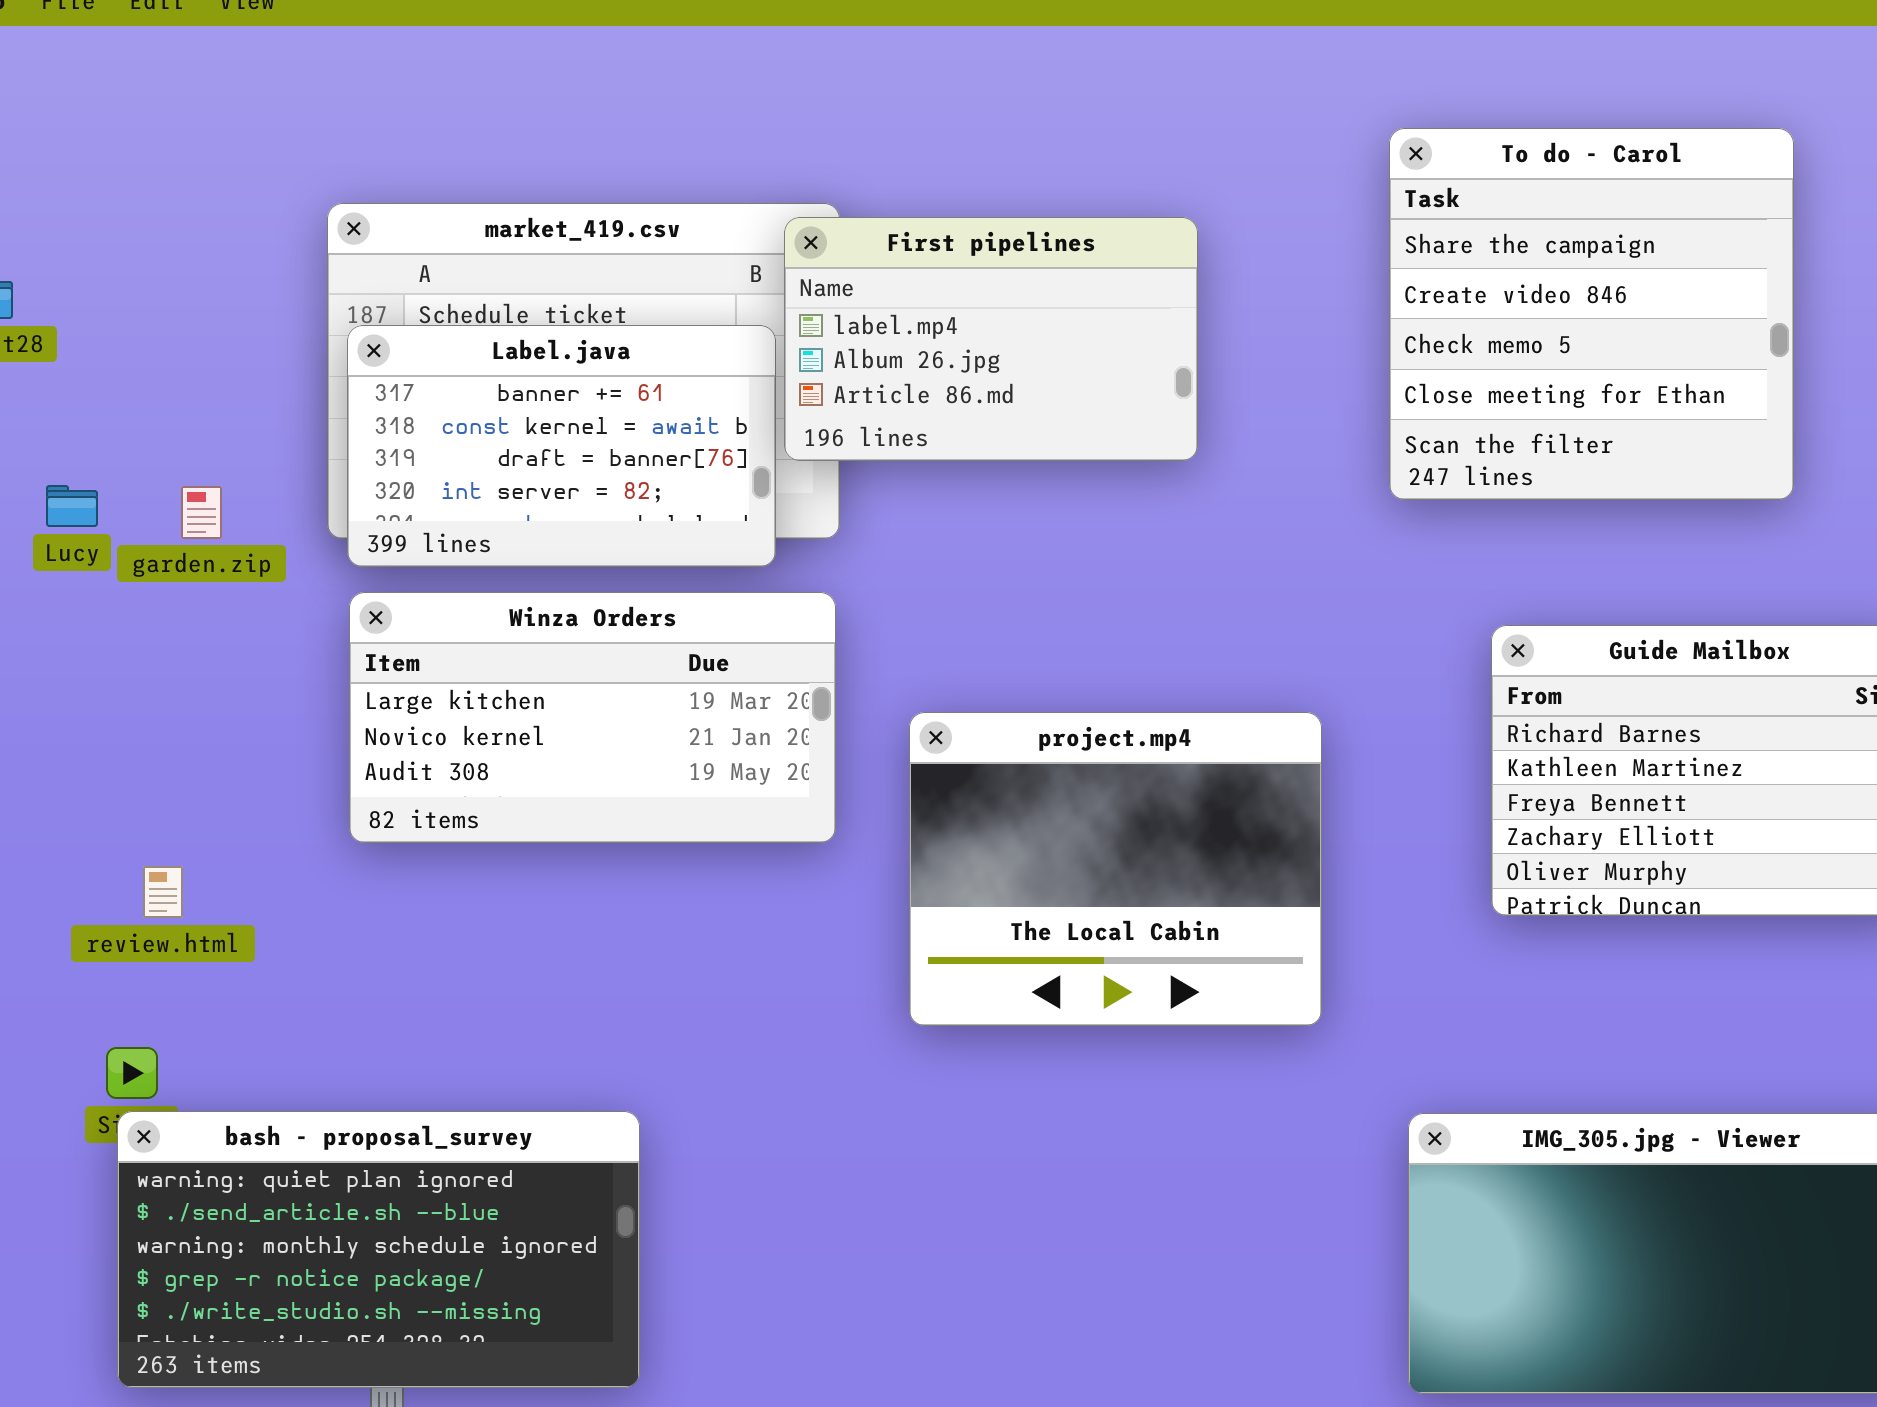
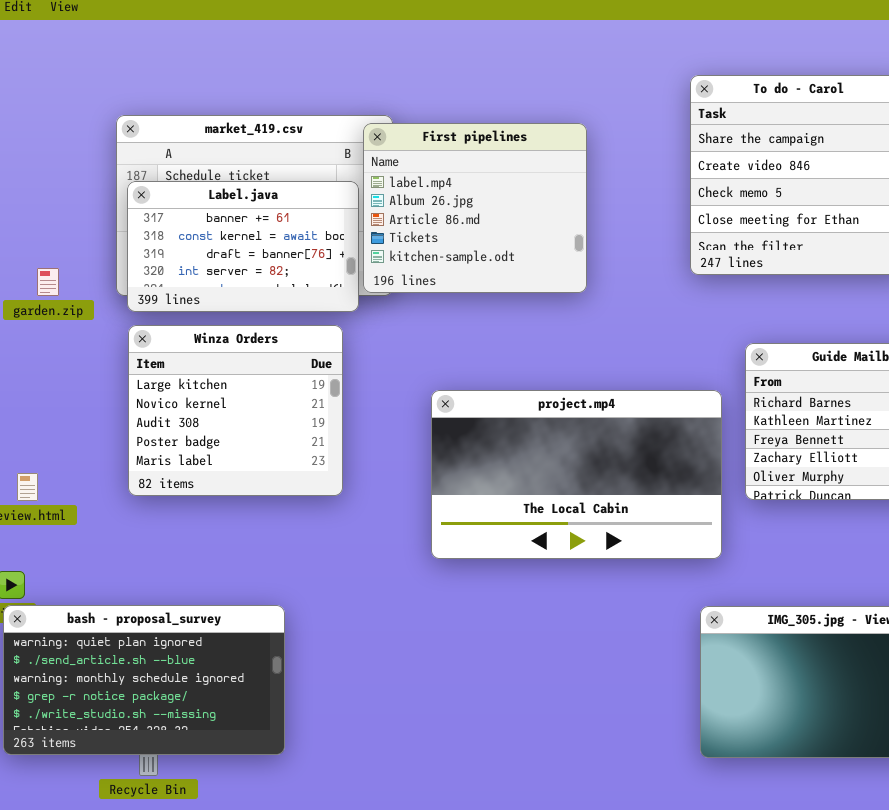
First pipelines: [784,217,1198,461] -> [363,123,587,293], resized
Winza Orders: [349,592,836,843] -> [128,325,343,496], resized
project.mp4: [909,712,1322,1026] -> [431,390,722,559], resized

